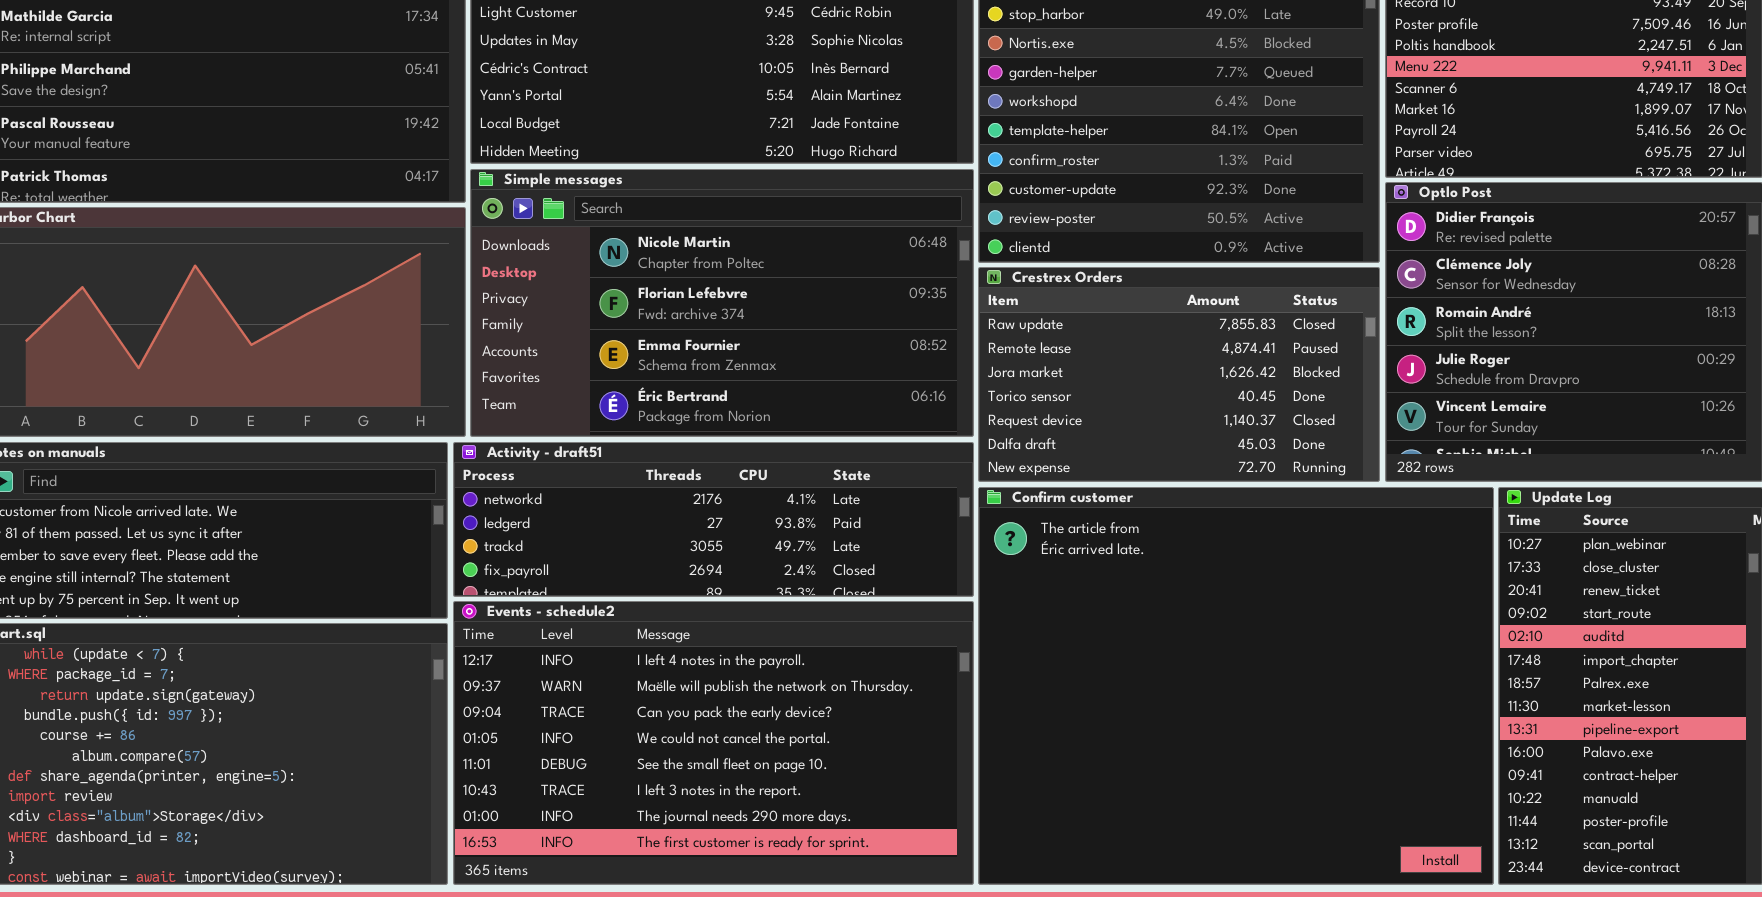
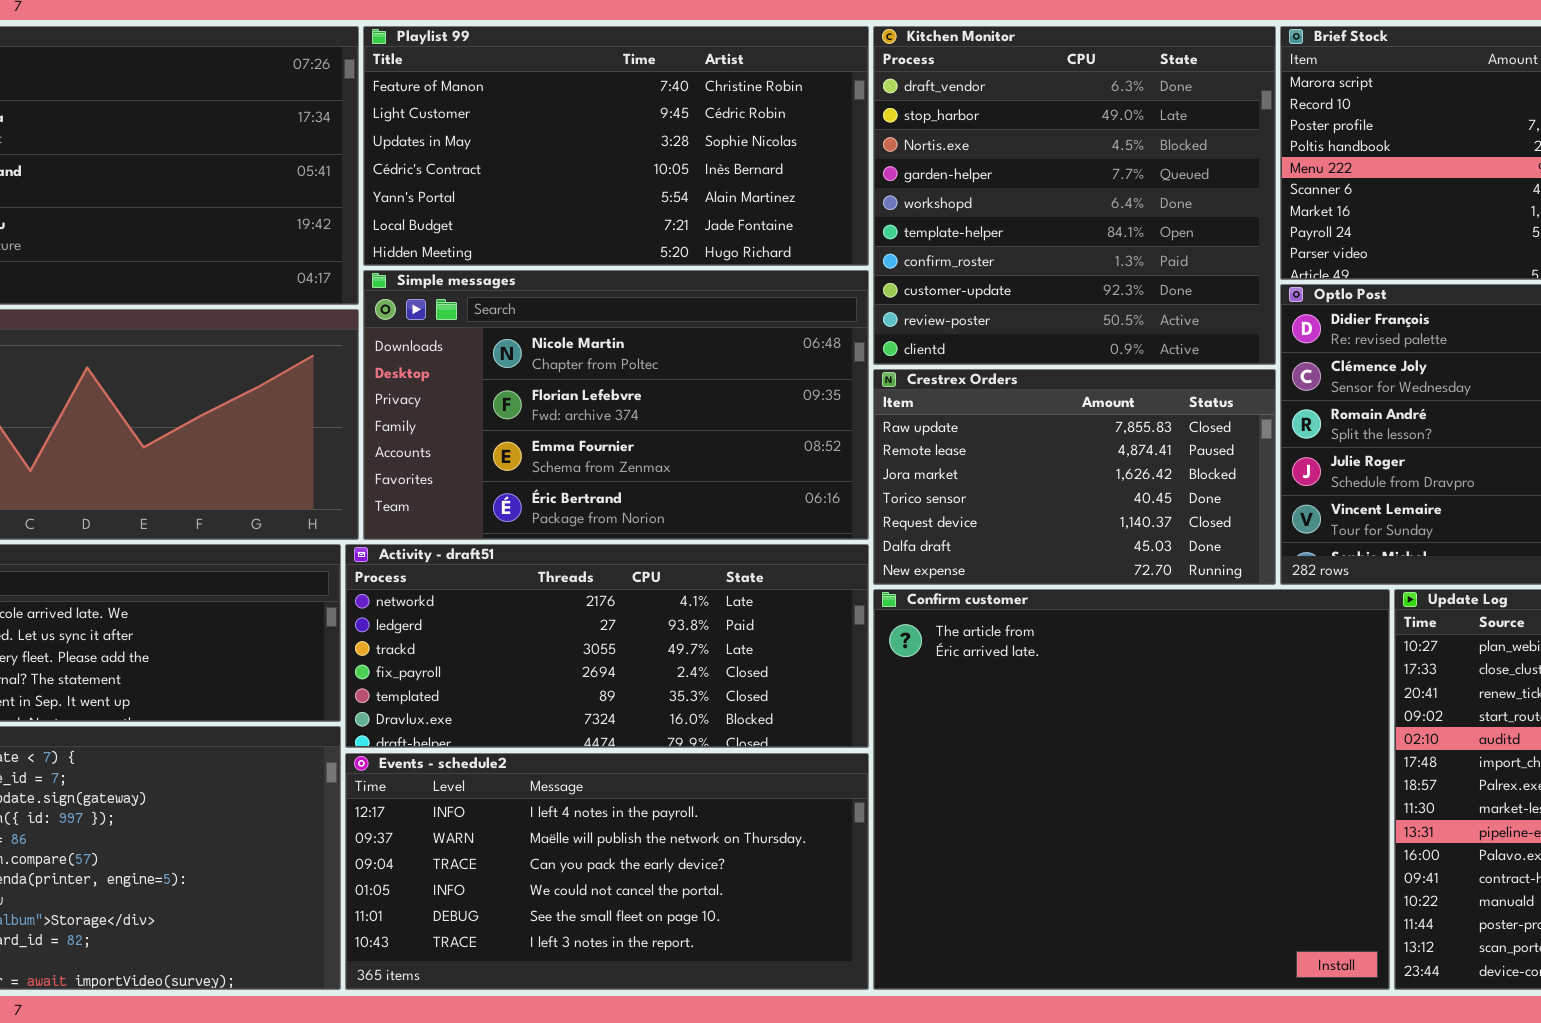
Activity - draft51: [453,442,974,597] -> [345,544,869,748], resized
Events - schedule2: [453,601,974,885] -> [345,753,869,990], resized

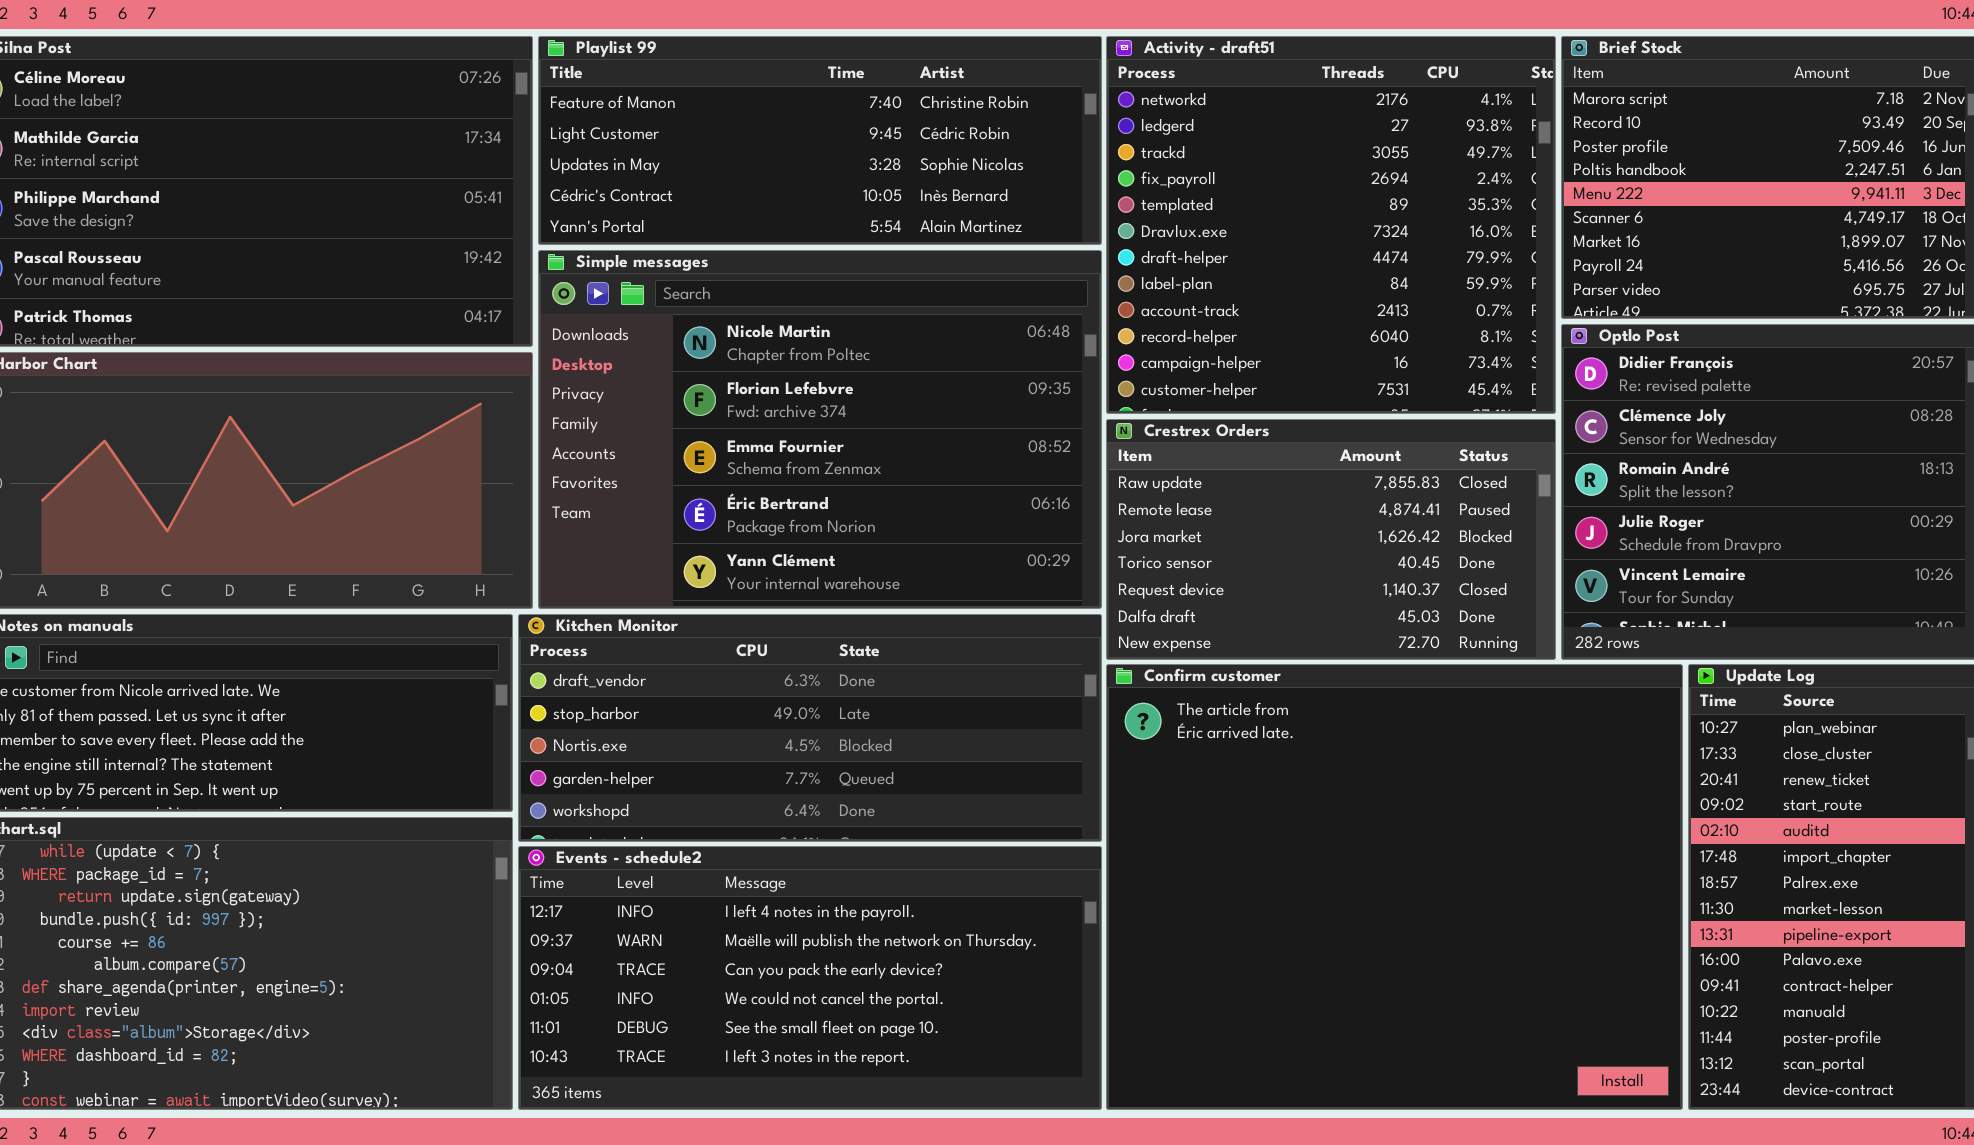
Playlist 99: [363,26,869,266] -> [538,36,1102,245], resized
Kitchen Monitor: [873,26,1276,365] -> [518,614,1102,842], moved, resized
Simple messages: [363,270,869,540] -> [538,250,1102,609], resized
Activity - draft51: [345,544,869,748] -> [1106,36,1556,414], moved, resized

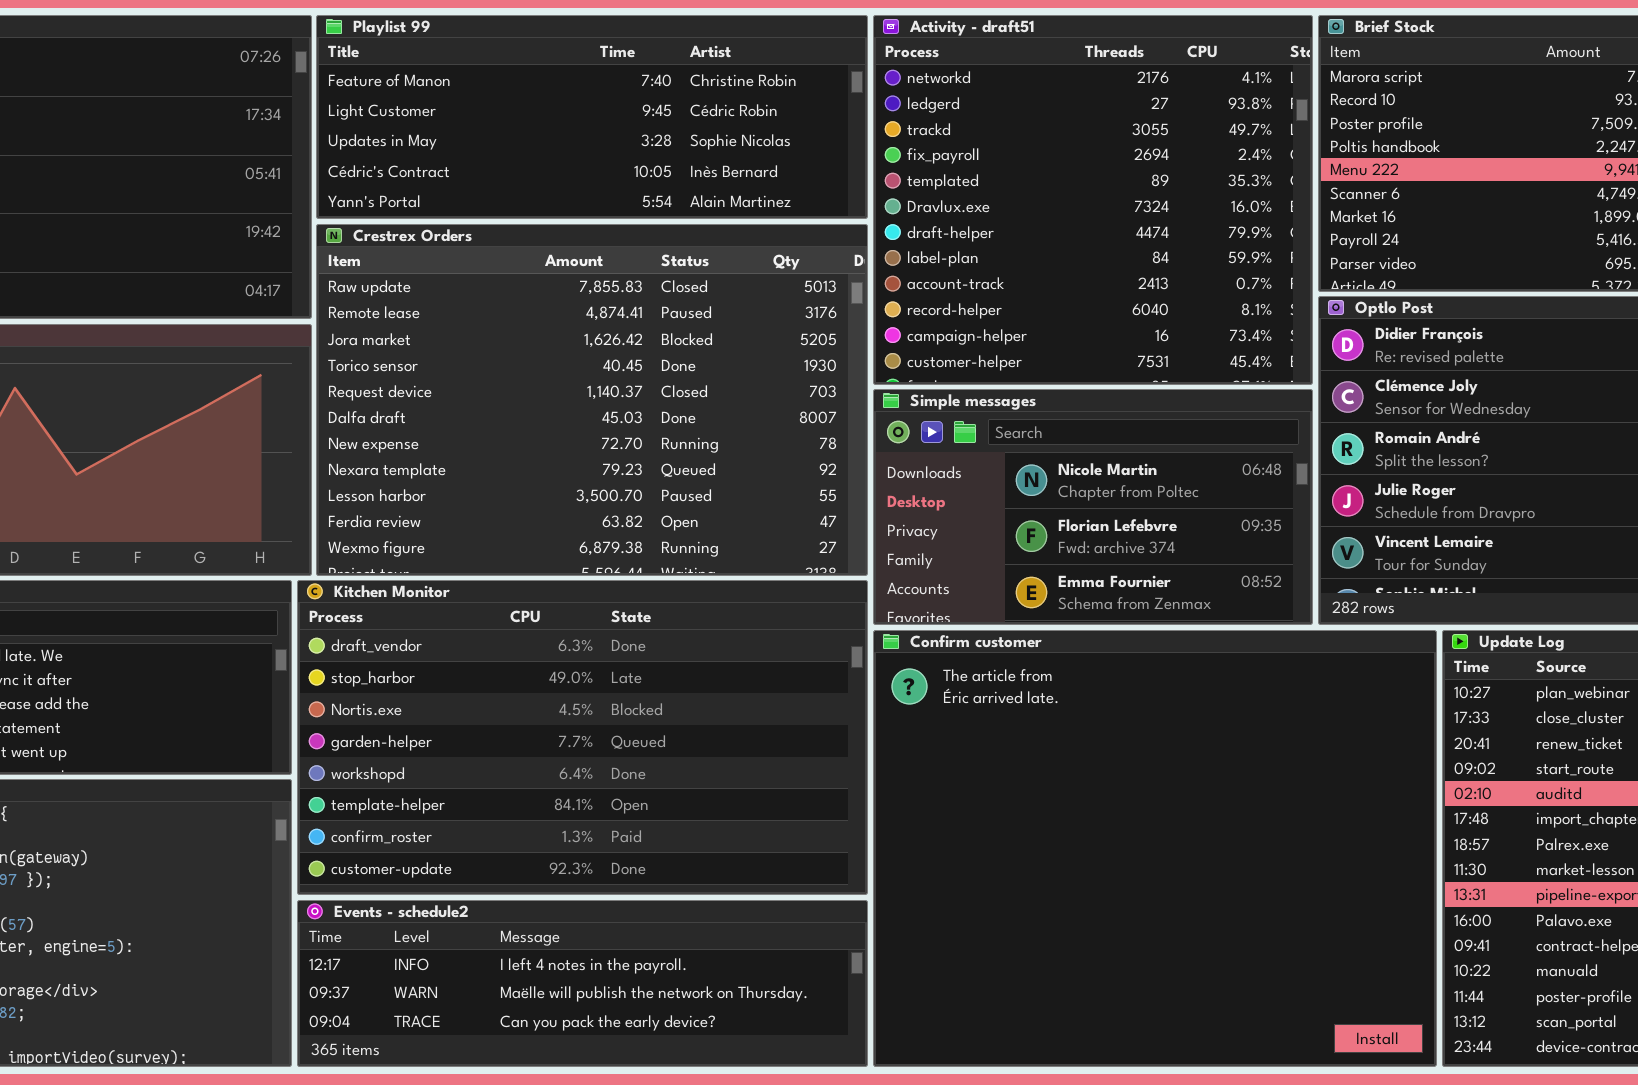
Simple messages: [538,250,1102,609] -> [873,389,1313,625], moved, resized
Crestrex Orders: [1106,419,1556,660] -> [316,224,868,576], moved, resized
Kitchen Monitor: [518,614,1102,842] -> [297,580,868,895], resized
Events - schedule2: [518,846,1102,1110] -> [297,900,868,1067], resized

